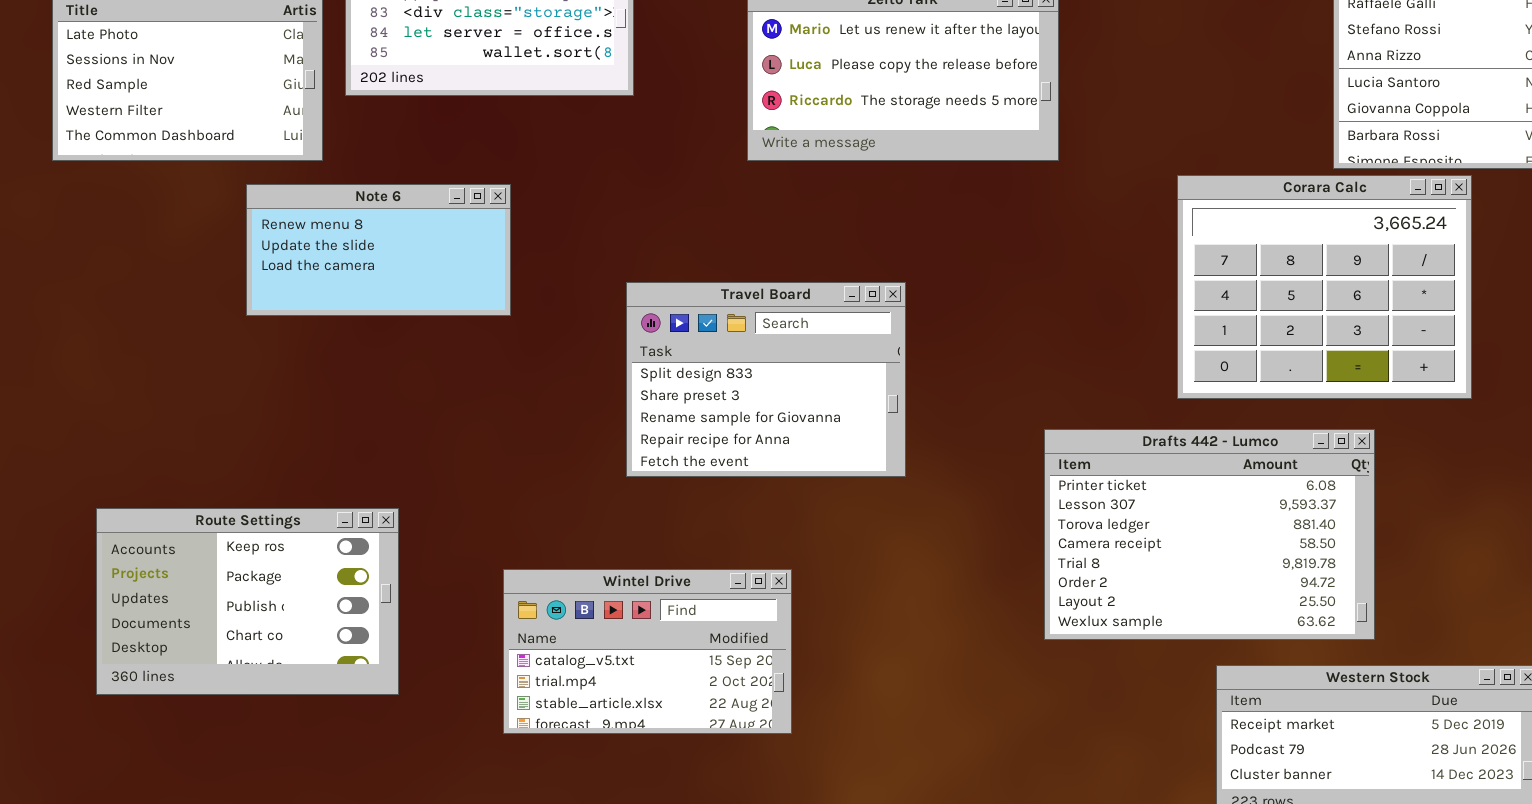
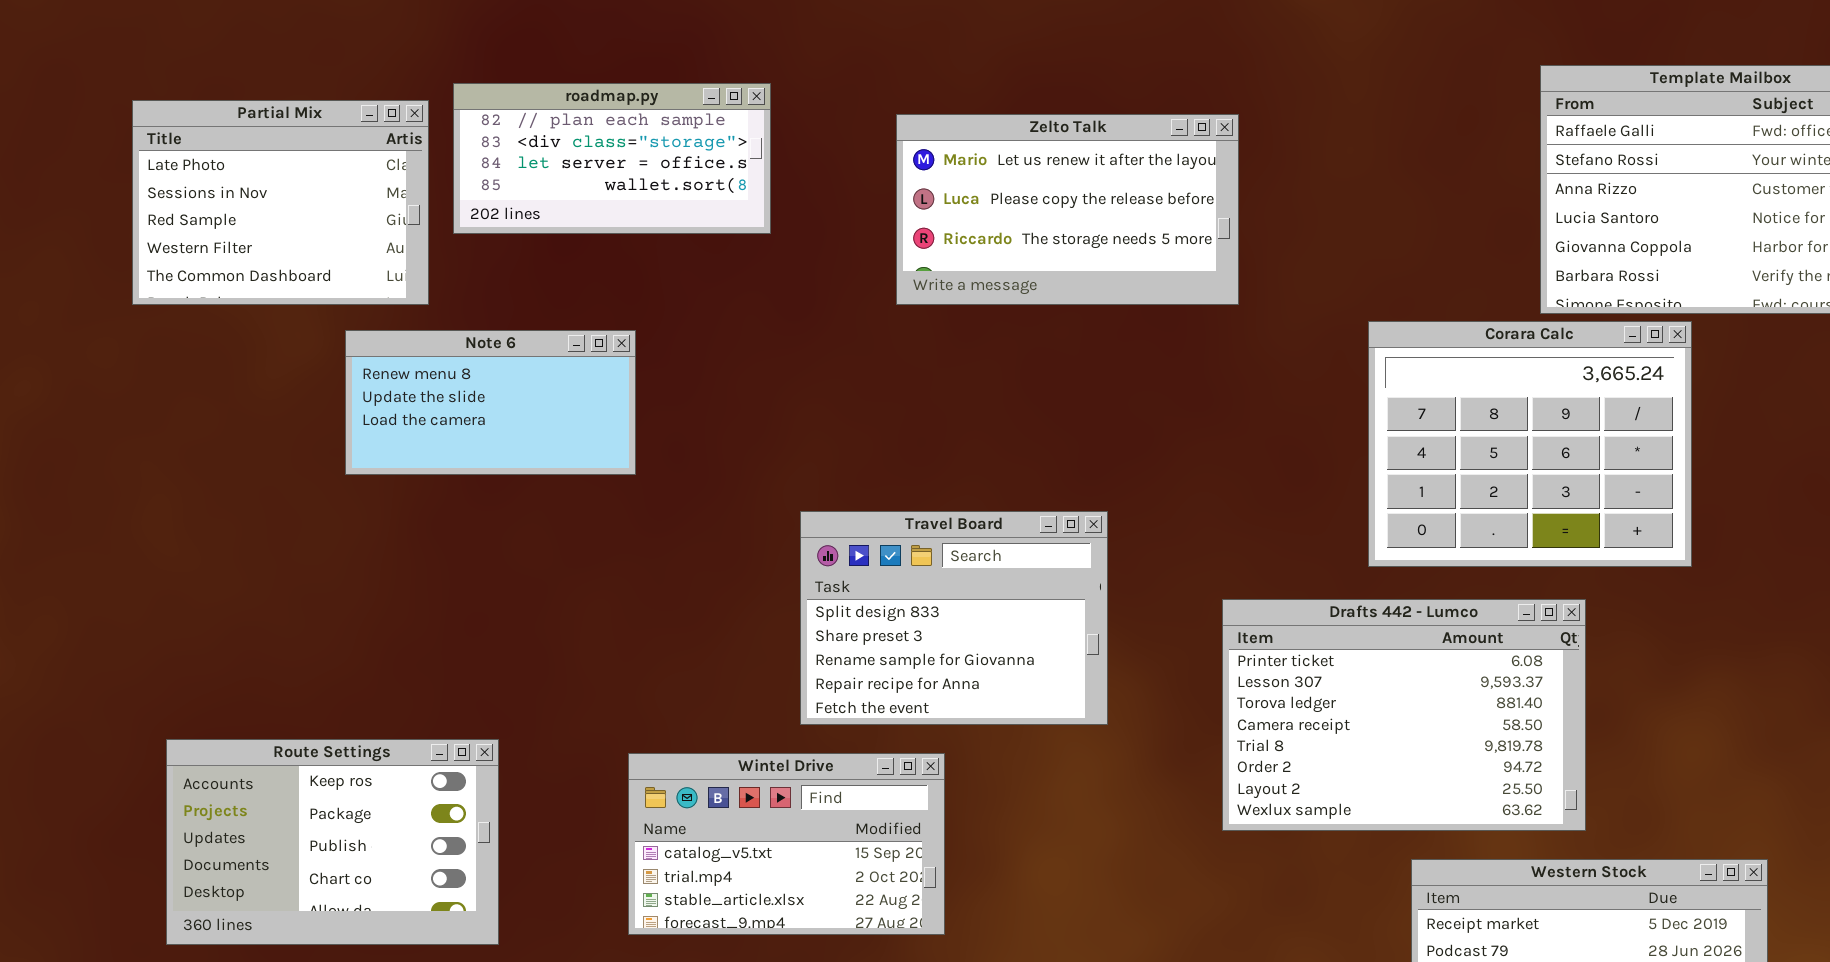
Travel Board: [626,282,906,477] -> [800,511,1108,725], moved
Route Settings: [96,508,399,695] -> [166,739,499,945], moved

